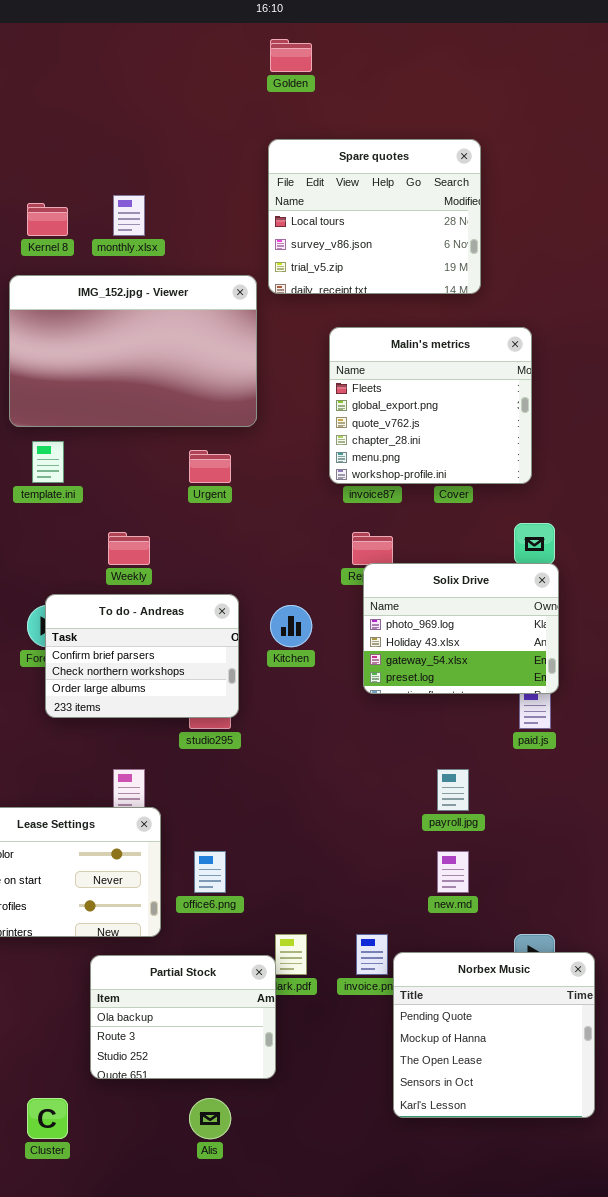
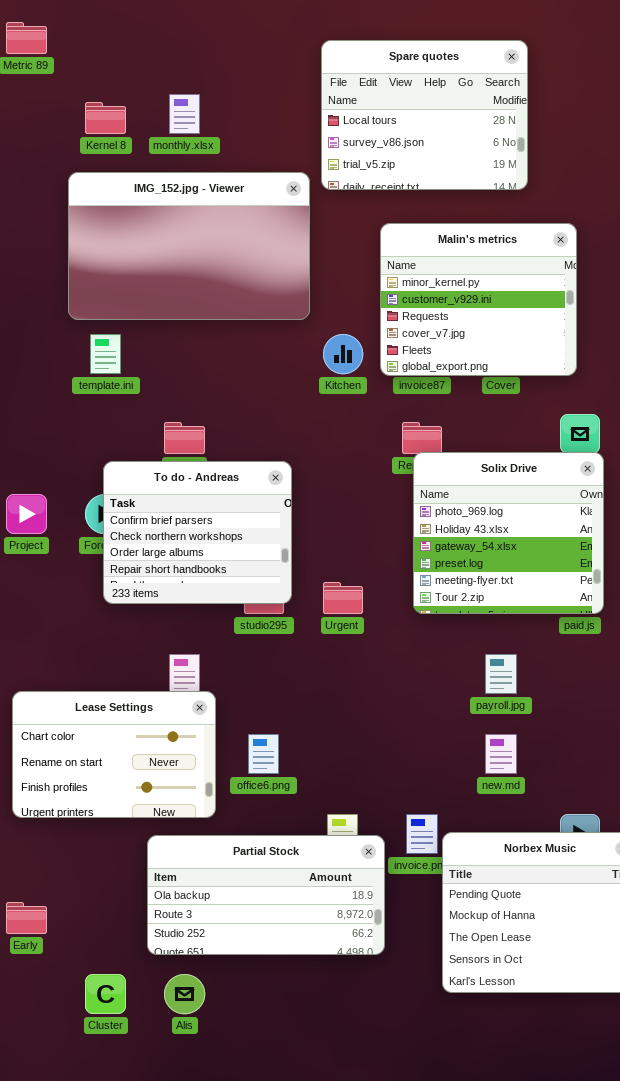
Malin's metrics: [329,327,532,484] -> [380,223,577,376], scrolled up 4 rows
Urgent: [189,450,231,483] -> [323,582,363,614], moved
Solix Drive: [363,563,559,694] -> [413,452,604,614], resized
To do - Andreas: [45,594,239,718] -> [103,461,292,604], resized
Kitchen: [270,605,312,647] -> [323,334,363,374], moved
Partial Stock: [90,955,276,1079] -> [147,835,385,955], resized
Alis: [189,1098,231,1139] -> [164,974,205,1014], moved

